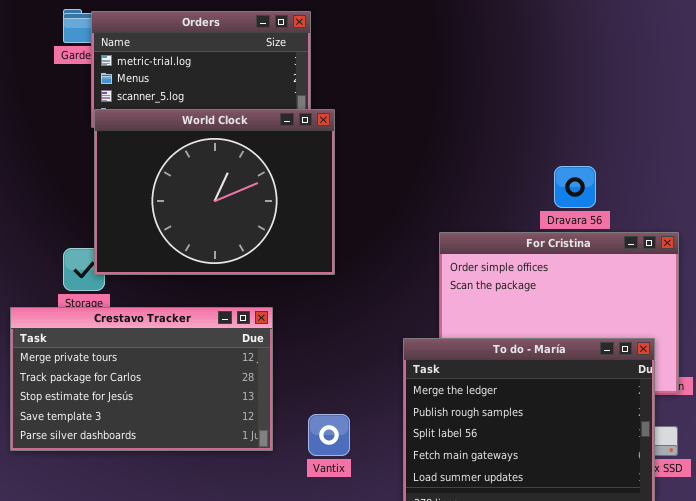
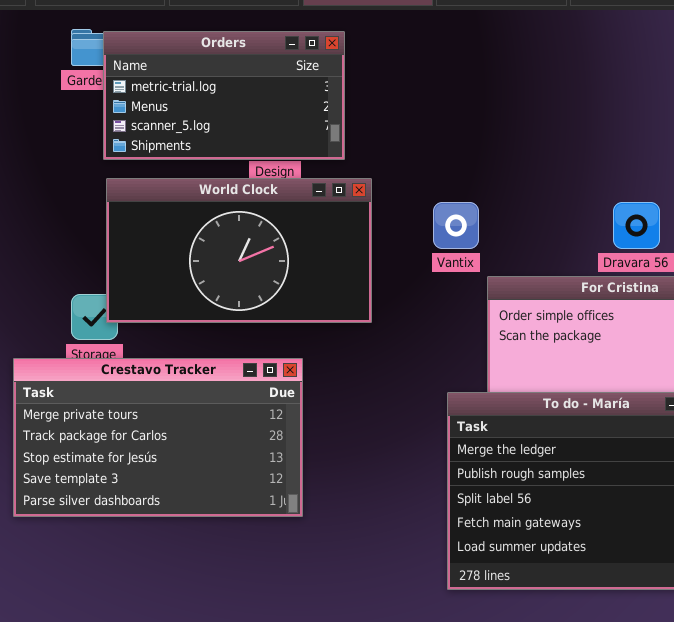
World Clock: [94,109,335,275] -> [106,178,372,323], resized
Vantix: [308,414,350,456] -> [433,202,479,249], moved

